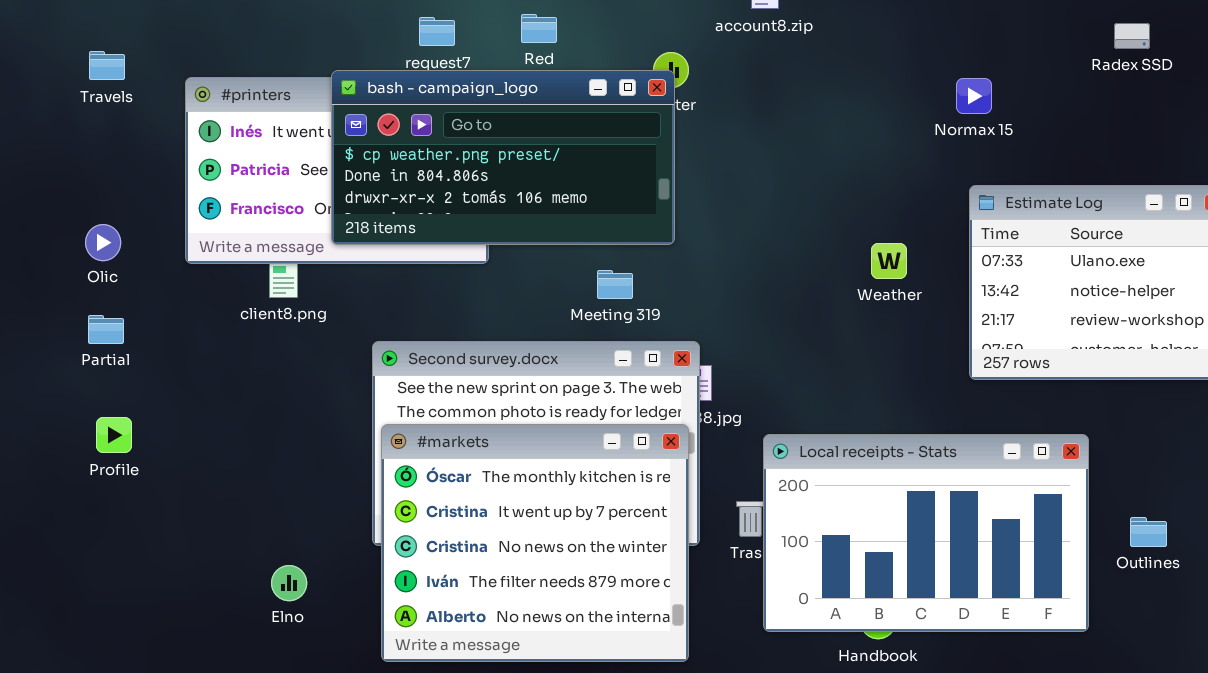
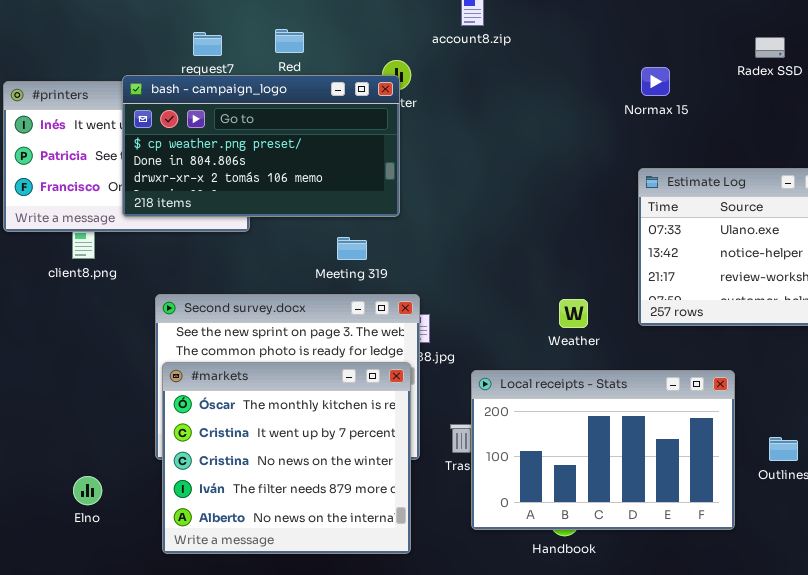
Normax 15: [956,78,992,114] -> [641,67,670,96], moved
Weather: [871,243,907,279] -> [559,299,588,328], moved

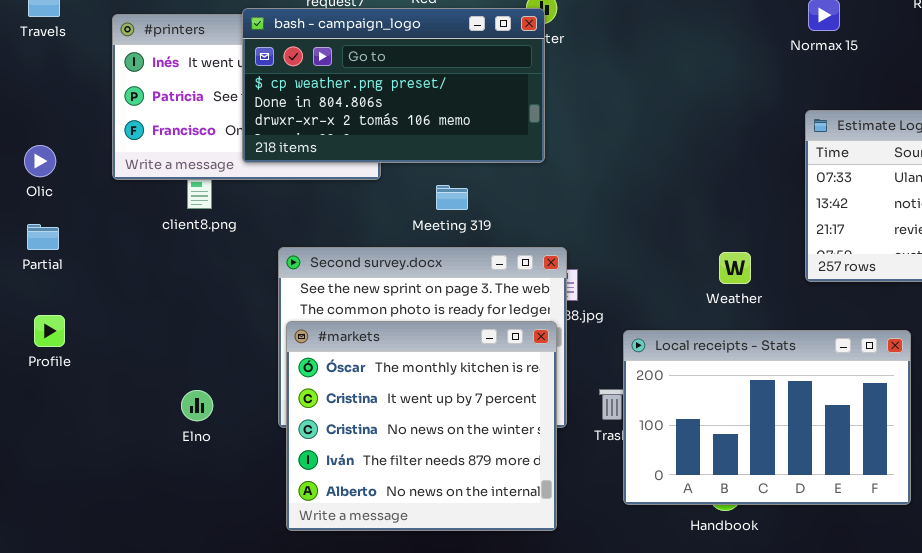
Meeting 319: [337,237,367,260] -> [436,185,468,210], moved
Elno: [73,476,102,505] -> [181,390,213,421], moved

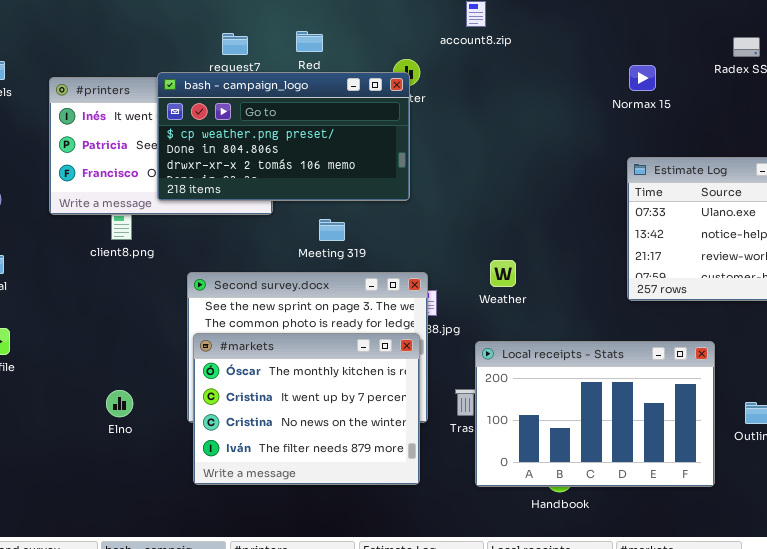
Weather: [719,252,751,284] -> [490,260,516,287], moved
#markets: [286,321,557,531] -> [193,333,420,485], resized

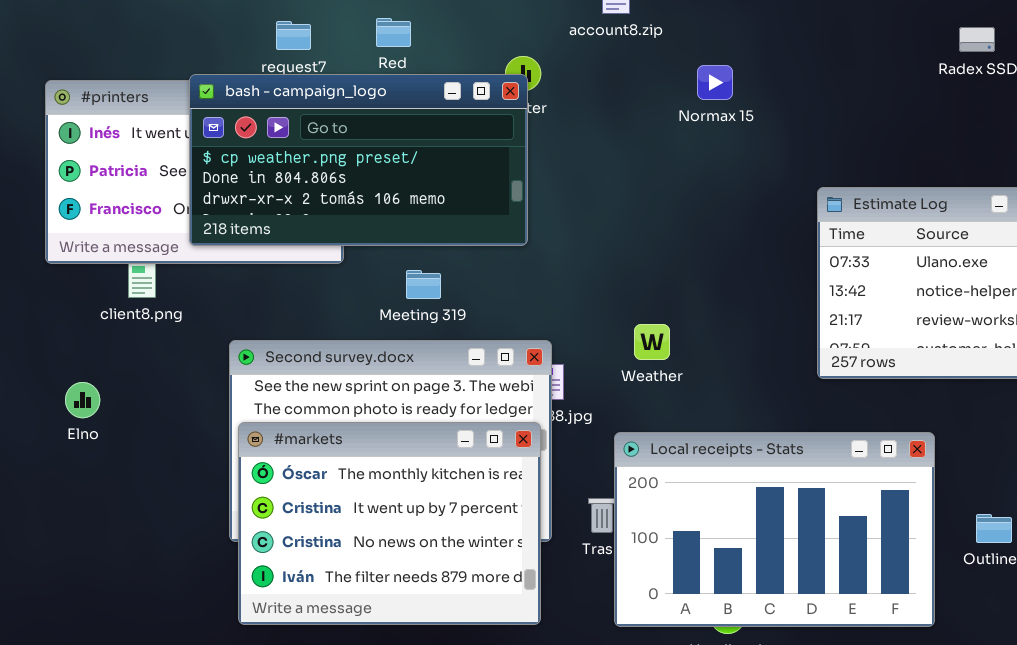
Normax 15: [629,65,656,91] -> [697,65,733,100], moved
Elno: [106,390,133,417] -> [65,382,100,418], moved

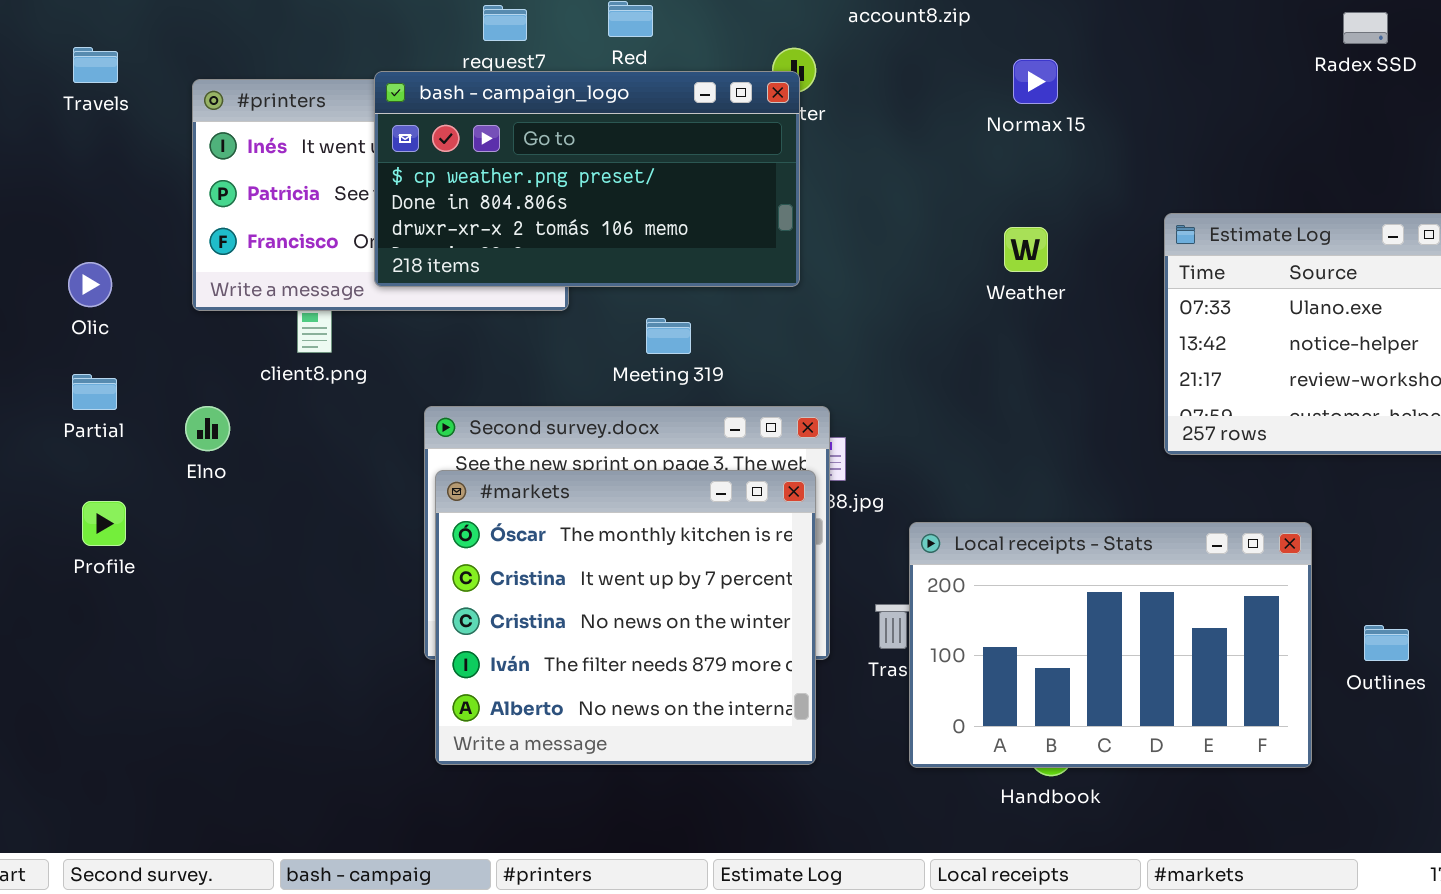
Weather: [634,324,670,360] -> [1004,227,1048,272], moved
Elno: [65,382,100,418] -> [185,406,230,451], moved
#markets: [238,422,541,625] -> [435,470,816,765], resized

